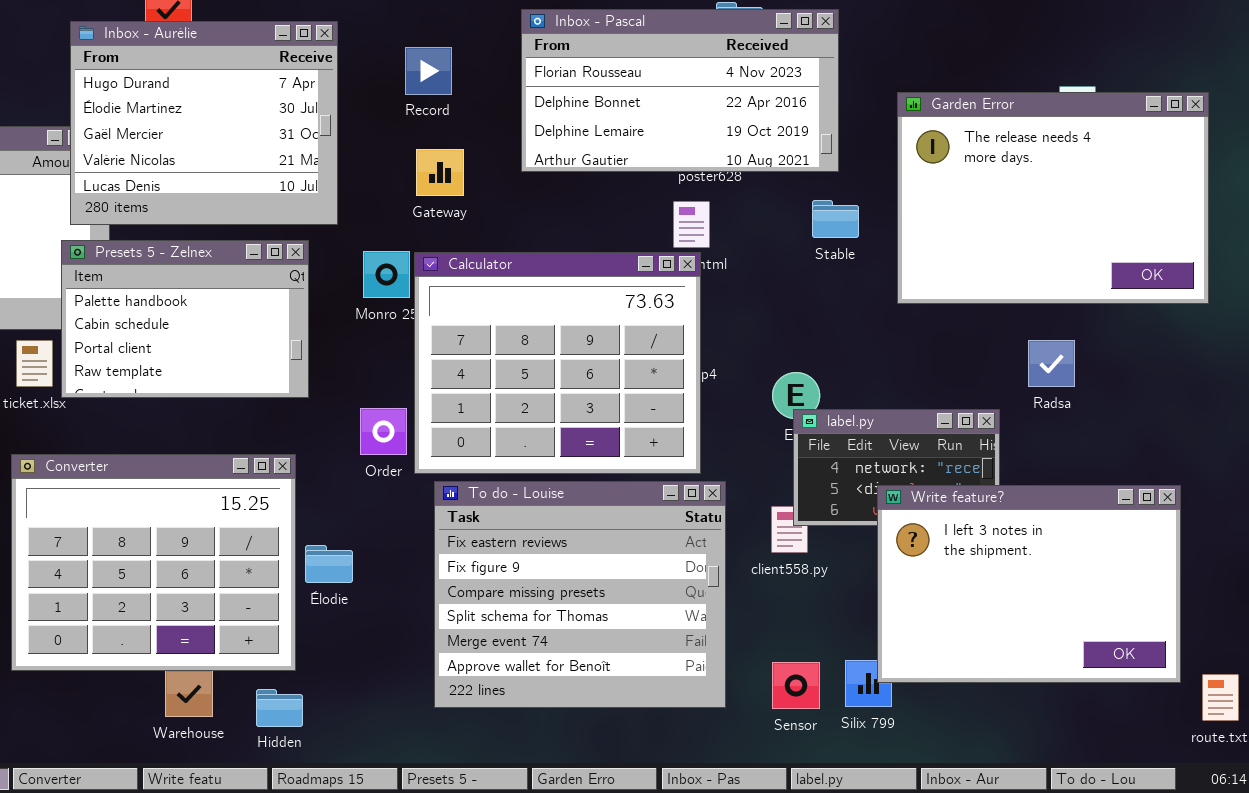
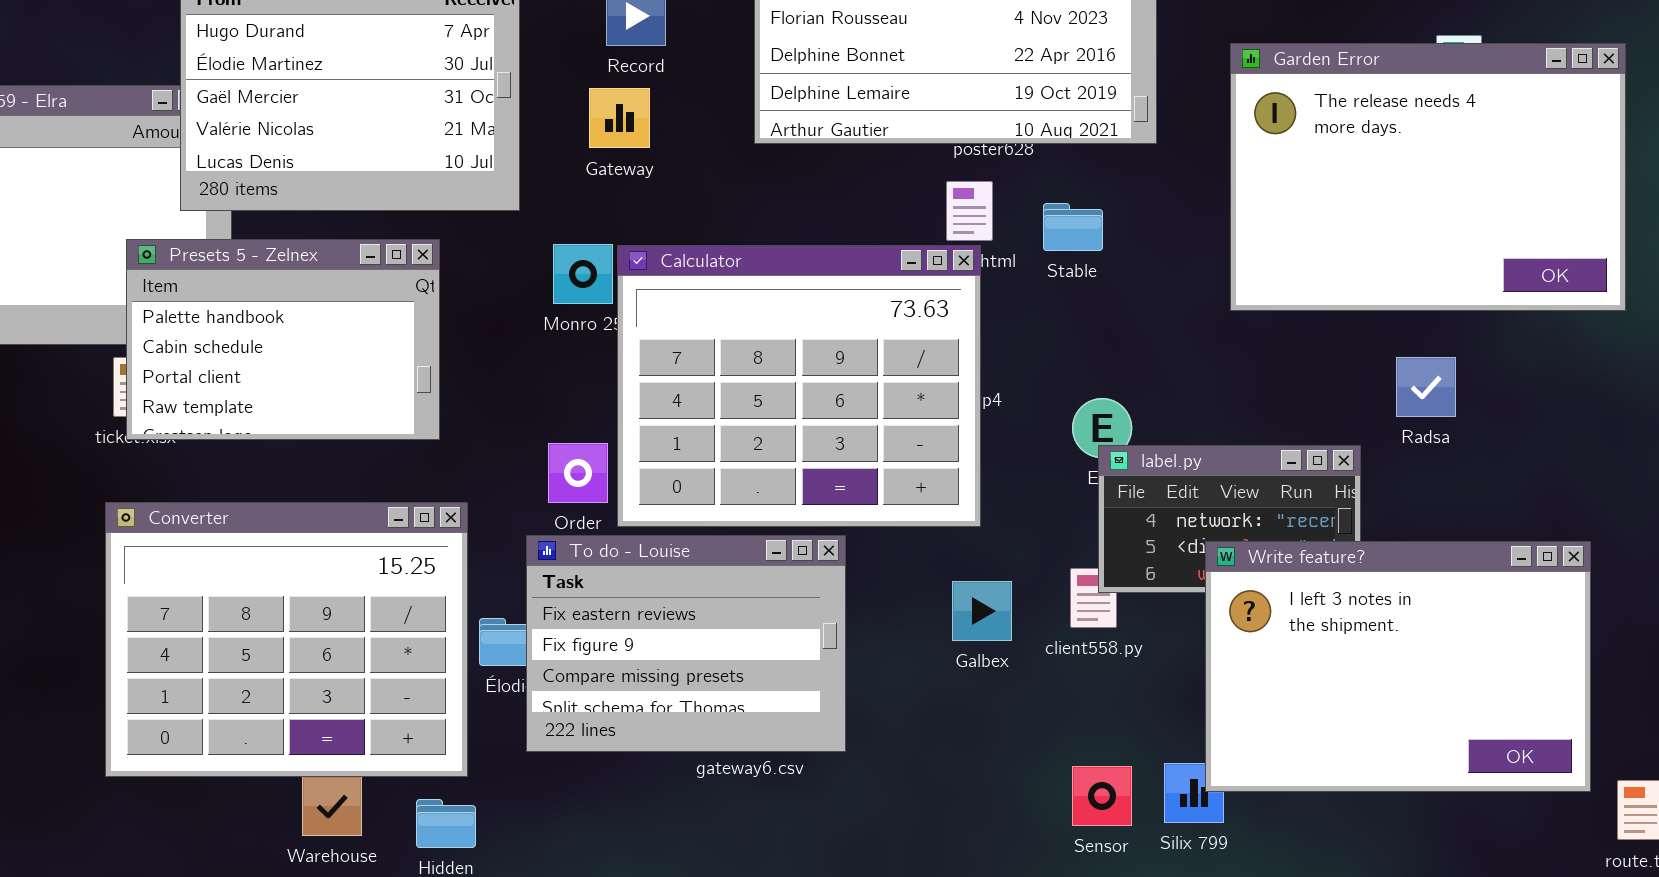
Gateway: [416,149,464,196] -> [589,88,650,148], moved
Stable: [812,200,859,238] -> [1043,203,1103,251], moved
Presets 5 - Zelnex: [61,240,309,398] -> [126,239,440,440], moved
To do - Louise: [434,481,726,708] -> [526,535,846,752], moved, resized

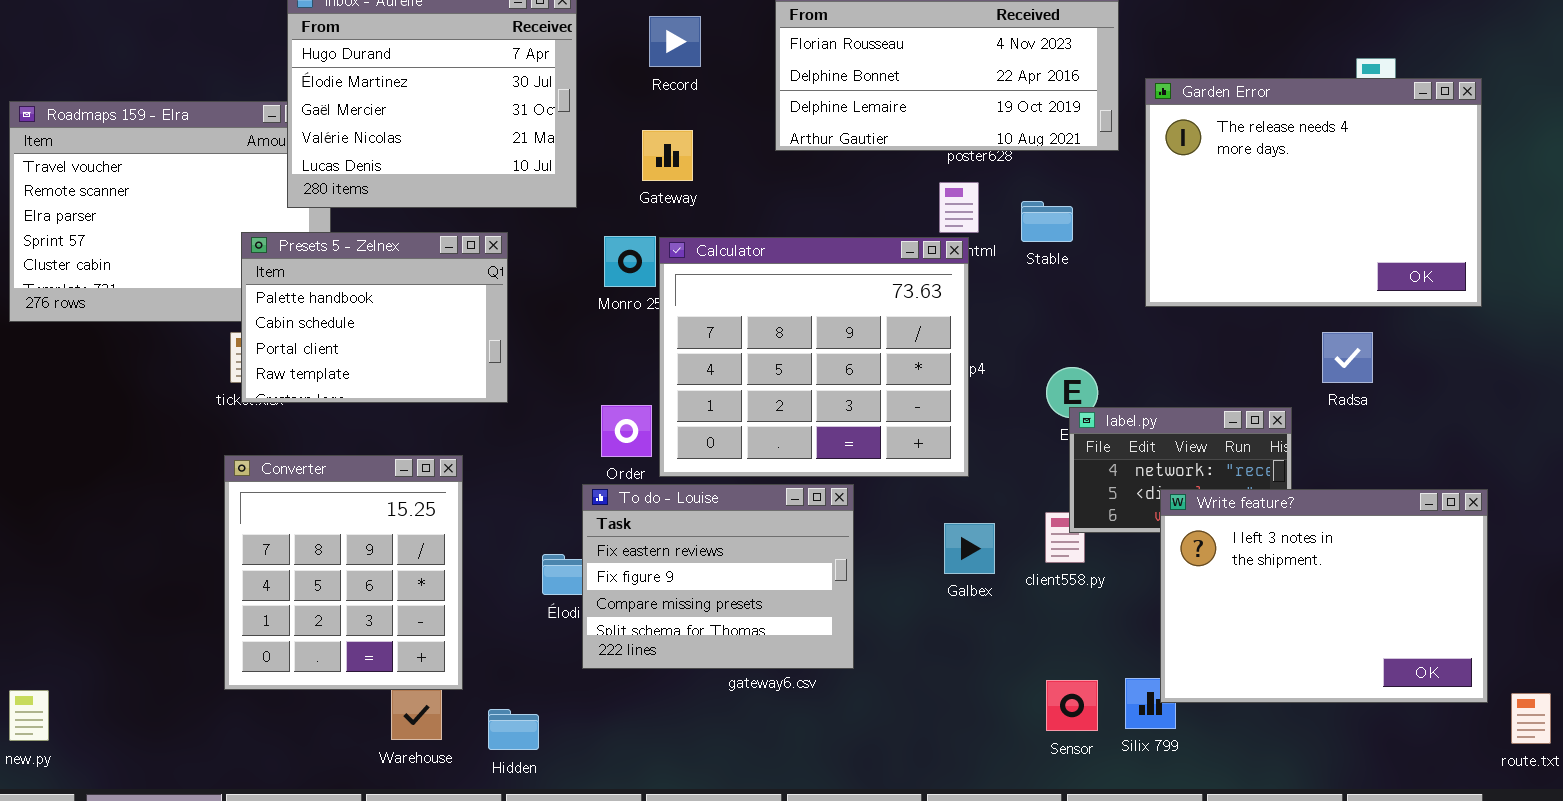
Garden Error: [1230,43,1626,311] -> [1145,78,1482,307], moved
Gateway: [589,88,650,148] -> [642,130,693,181], moved
Converter: [105,502,468,777] -> [224,455,463,690], resized

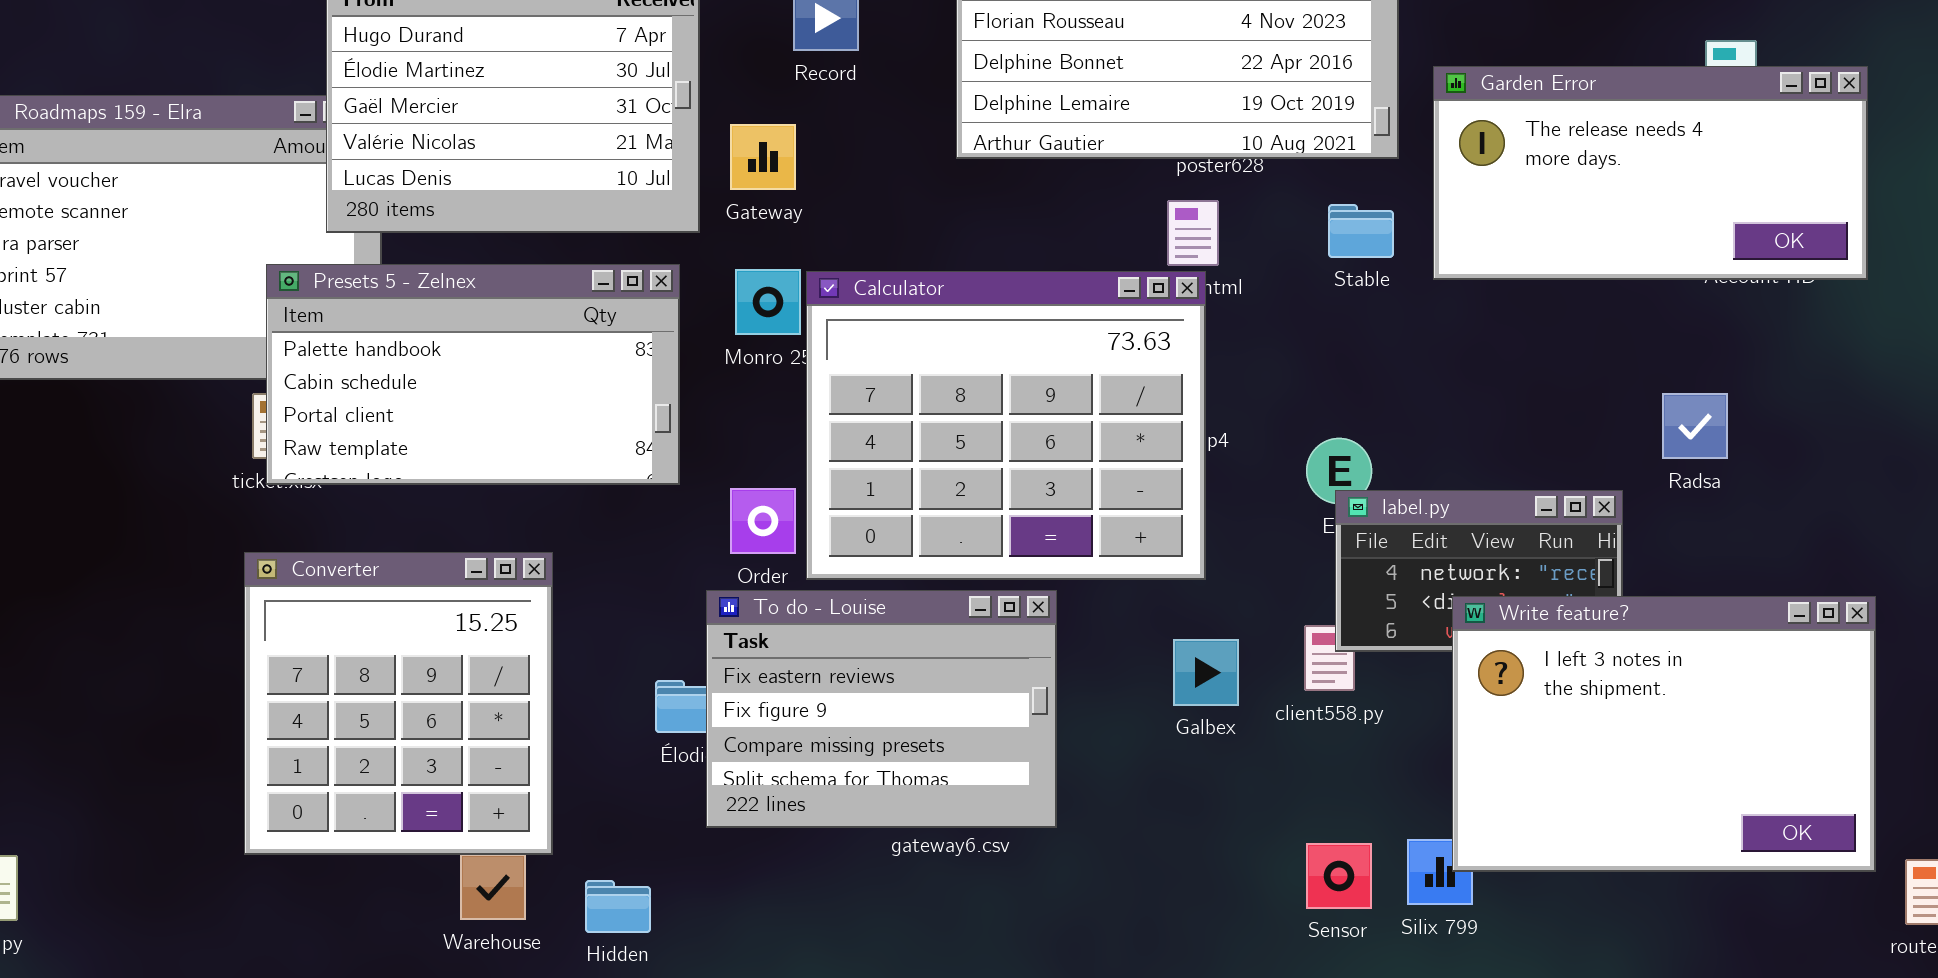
Garden Error: [1145,78,1482,307] -> [1433,66,1868,280], resized
Gateway: [642,130,693,181] -> [730,124,796,190], moved
Stable: [1021,201,1073,242] -> [1328,204,1394,258], moved
Presets 5 - Zelnex: [241,232,508,403] -> [266,264,680,485], resized

